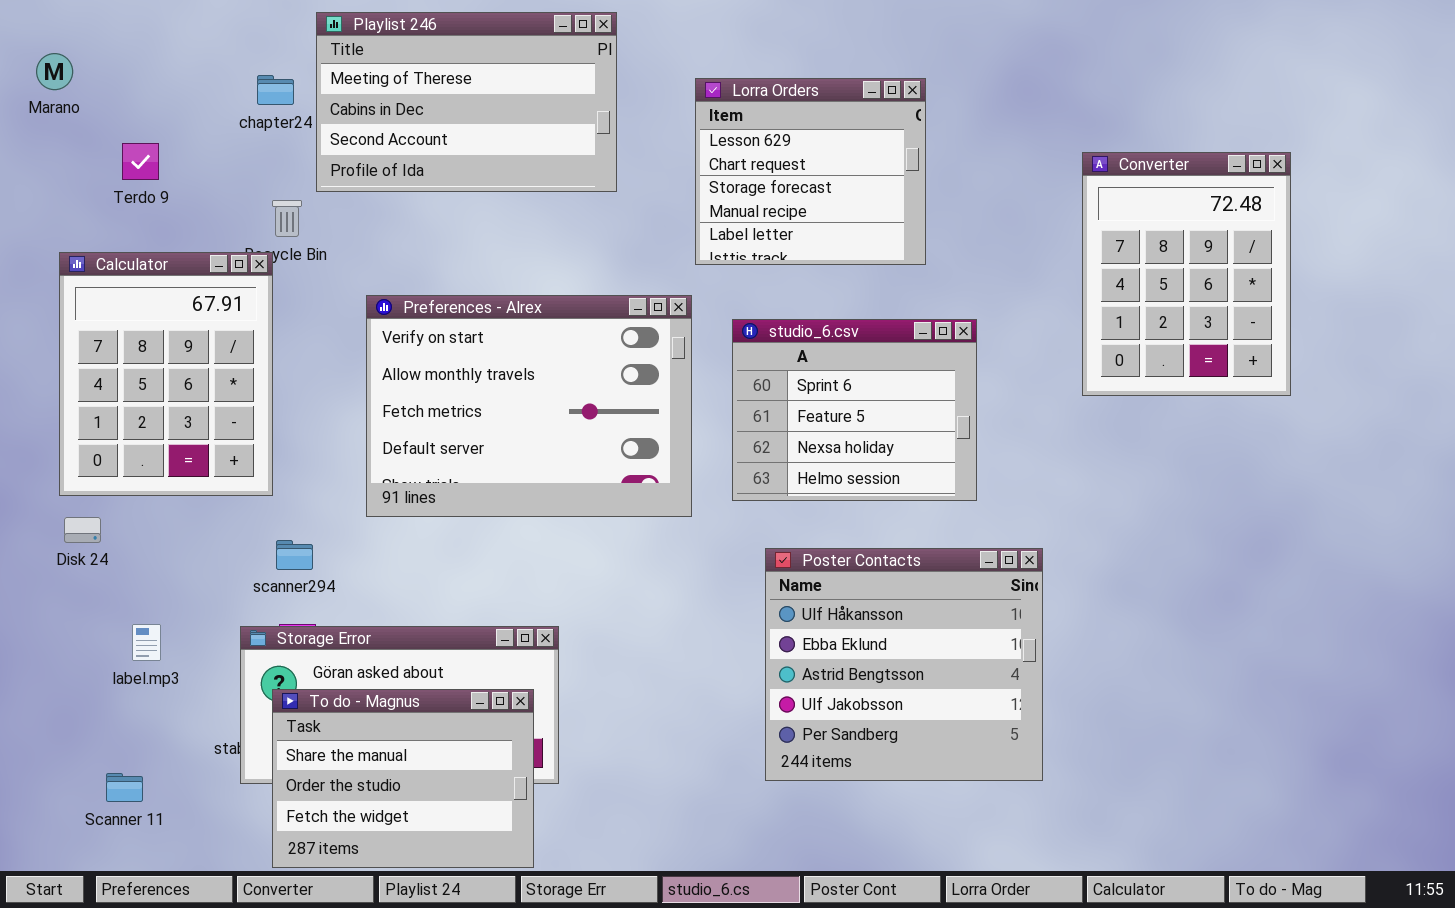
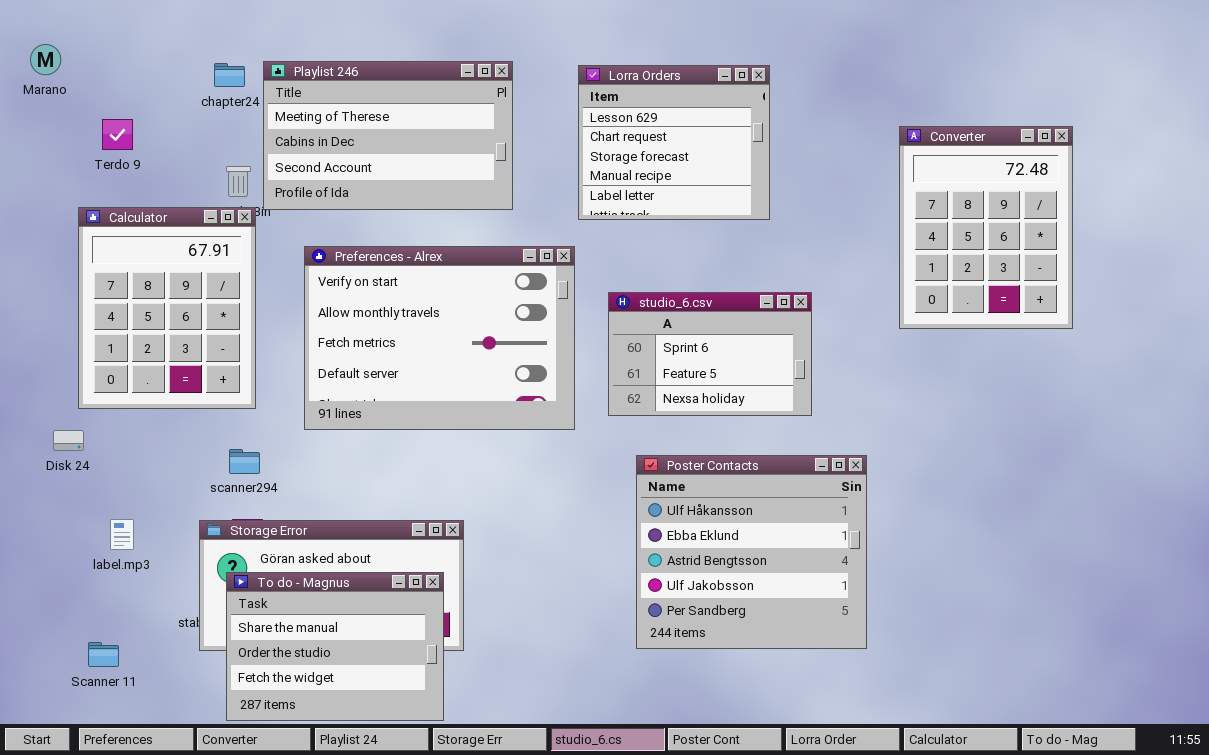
Playlist 246: [316,12,617,192] -> [263,61,513,210], moved
Calculator: [59,252,273,496] -> [78,207,256,409], moved
studio_6.csv: [732,319,977,501] -> [608,292,812,416], resized

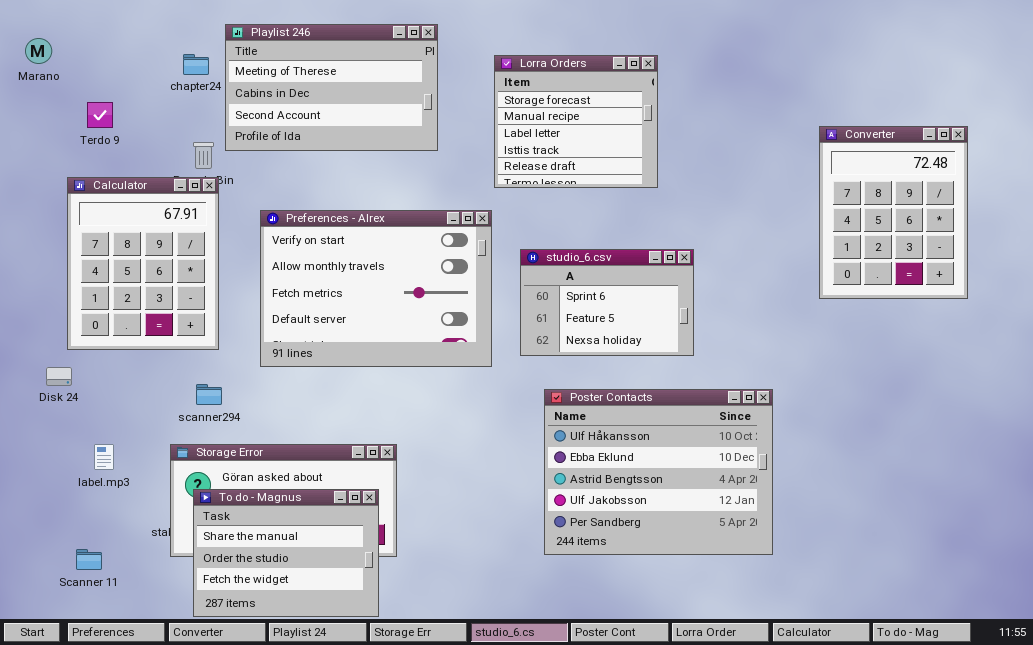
Playlist 246: [263,61,513,210] -> [225,24,438,151], moved
Lorra Orders: [578,65,770,220] -> [494,55,658,188], scrolled down 2 rows
Converter: [899,126,1073,329] -> [819,126,968,299], moved
Poster Contacts: [636,455,867,649] -> [544,389,773,555], resized

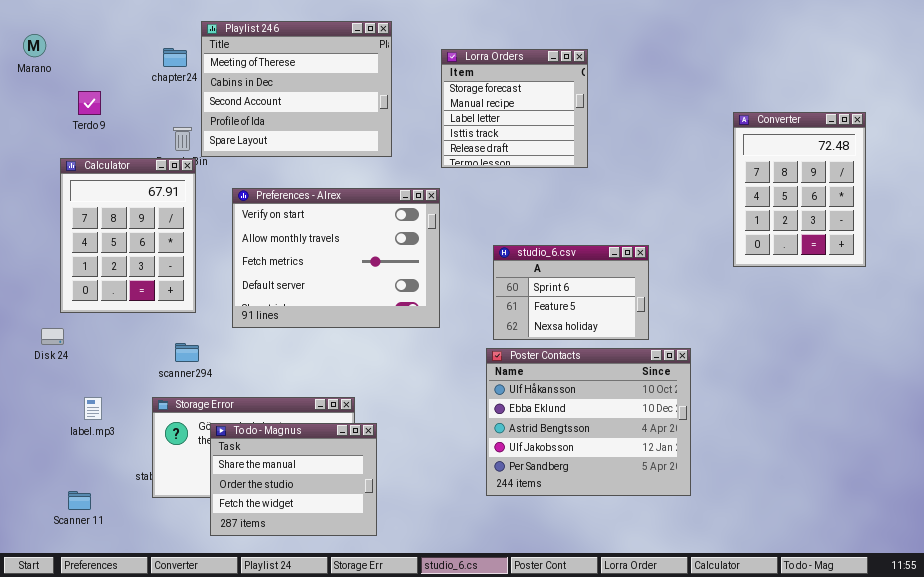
Playlist 246: [225,24,438,151] -> [201,21,392,157], resized
studio_6.csv: [520,249,694,356] -> [493,245,649,340], moved
To do - Magnus: [193,489,379,617] -> [210,423,377,536], moved

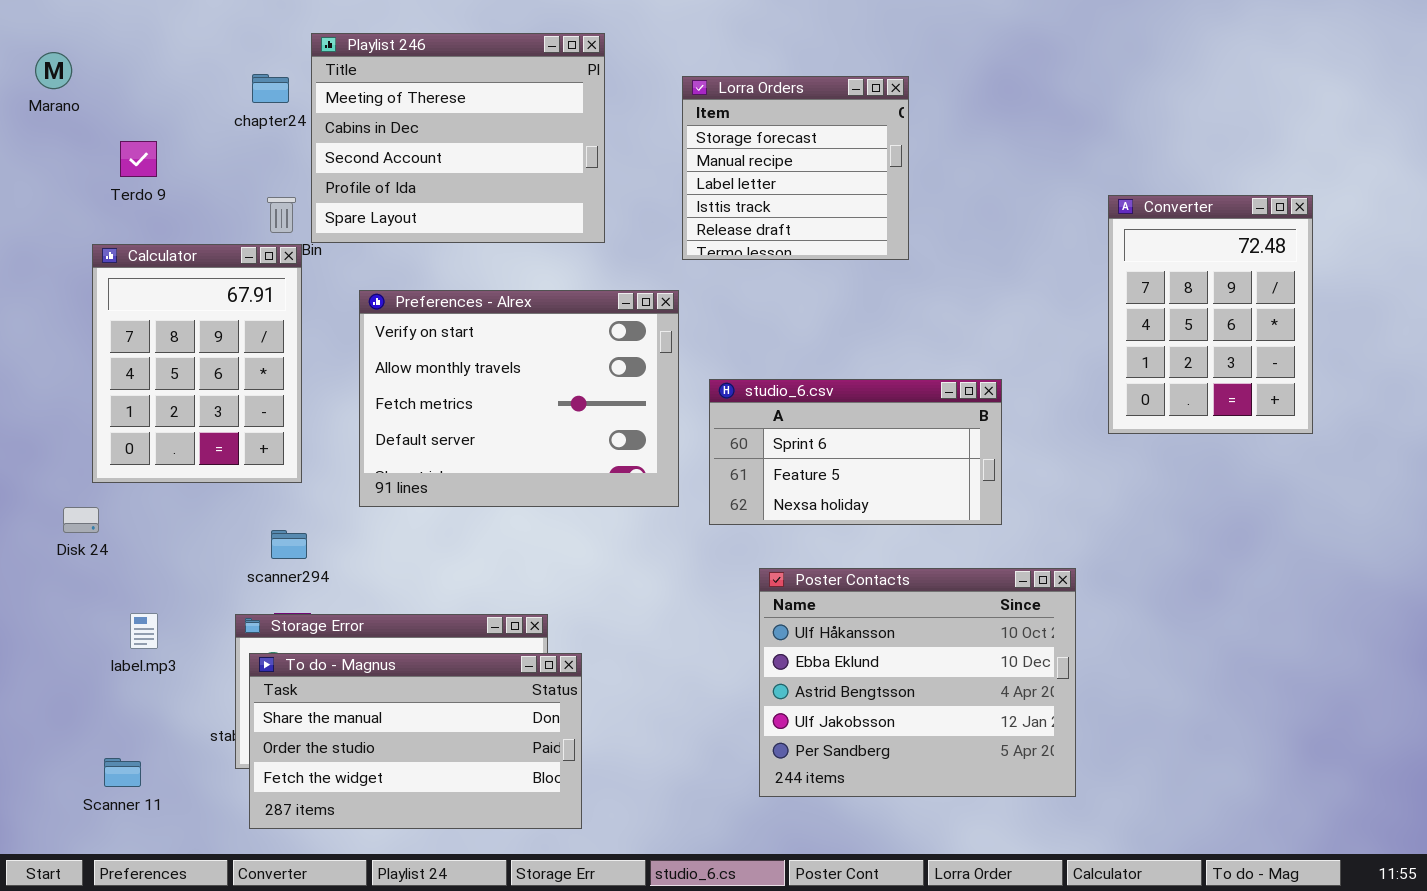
Converter: [733,112,866,267] -> [1108,195,1313,434], moved
studio_6.csv: [493,245,649,340] -> [709,379,1002,525], resized
Poster Contacts: [486,348,691,496] -> [759,568,1076,797], moved
To do - Magnus: [210,423,377,536] -> [249,653,582,829], resized

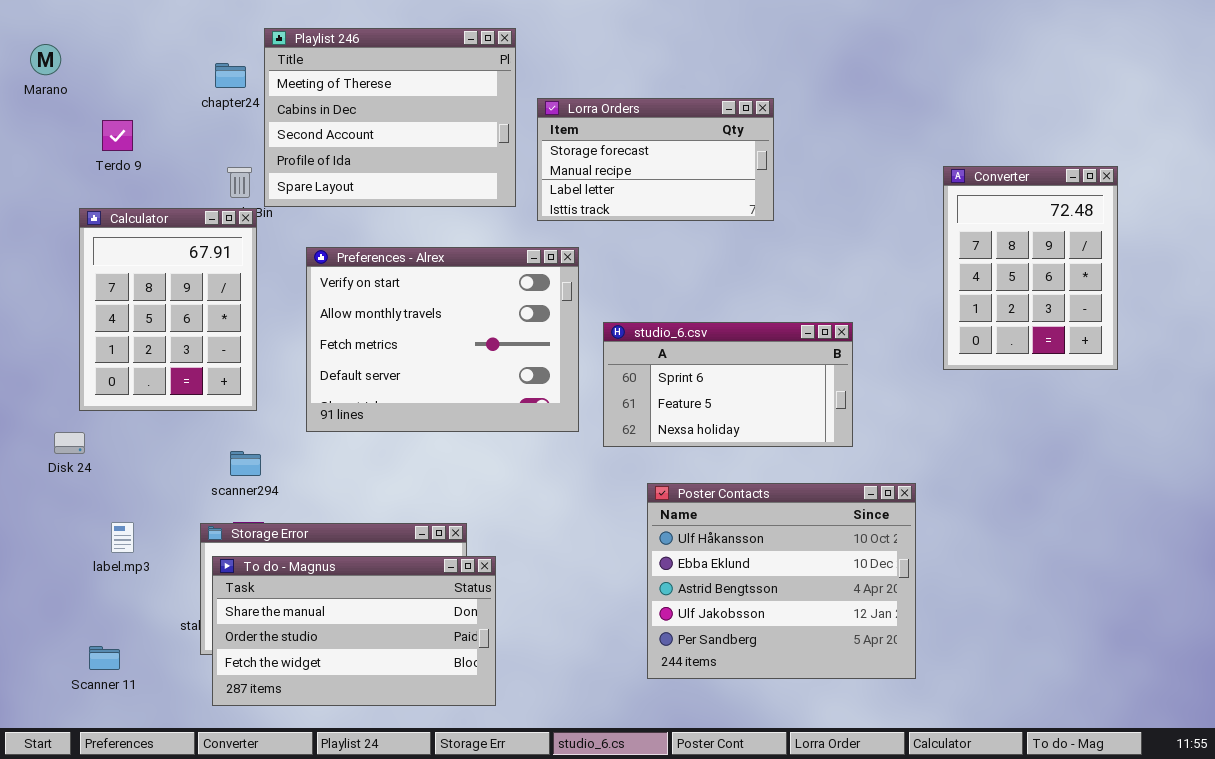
Lorra Orders: [682,76,909,260] -> [537,98,774,221], resized

